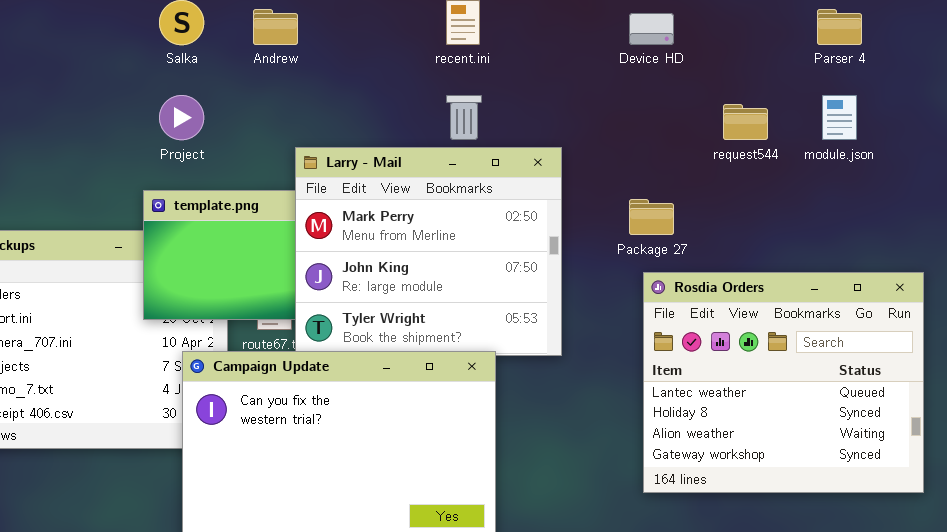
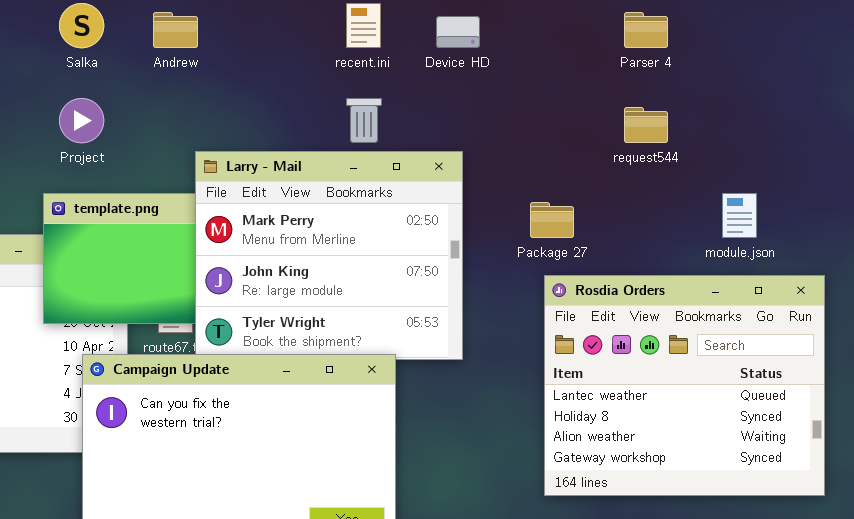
Parser 4: [817,9,862,45] -> [624,12,668,48], moved
Device HD: [629,13,674,45] -> [436,16,480,48], moved
module.json: [822,95,857,140] -> [722,193,757,238], moved

